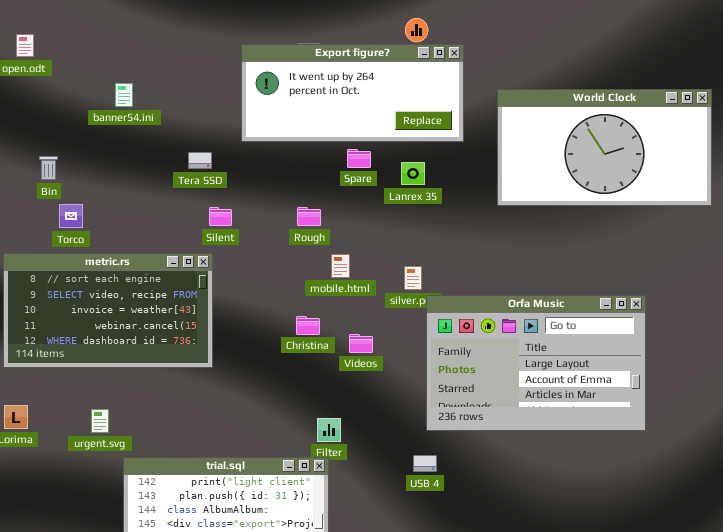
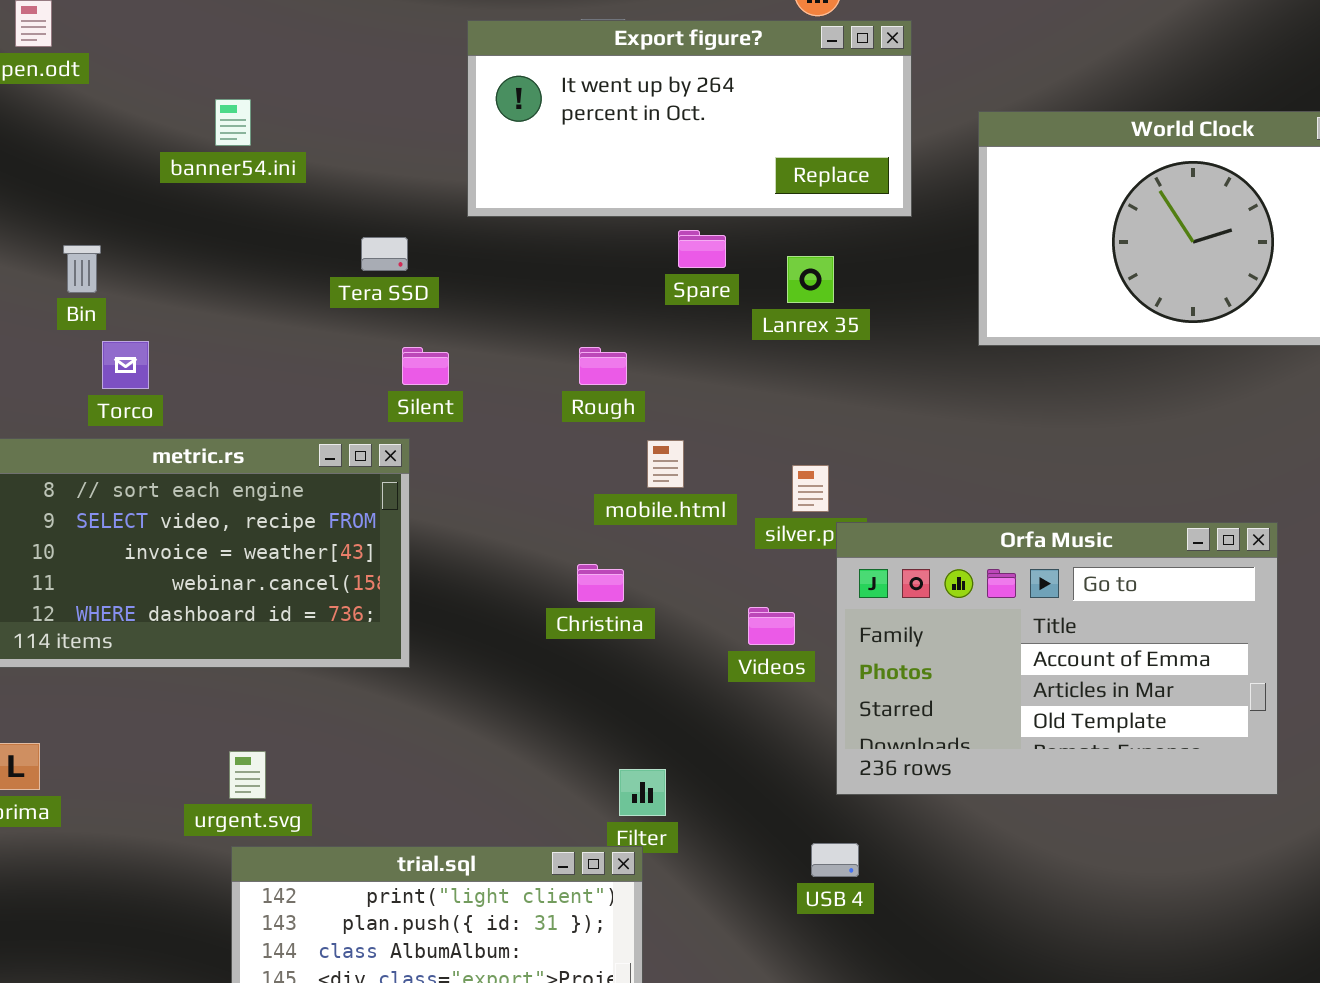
Orfa Music: [426,295,646,431] -> [836,522,1278,795], scrolled down 1 row
Videos: [349,334,373,353] -> [748,607,795,645], moved
urgent.svg: [91,409,109,433] -> [229,751,266,799], moved

